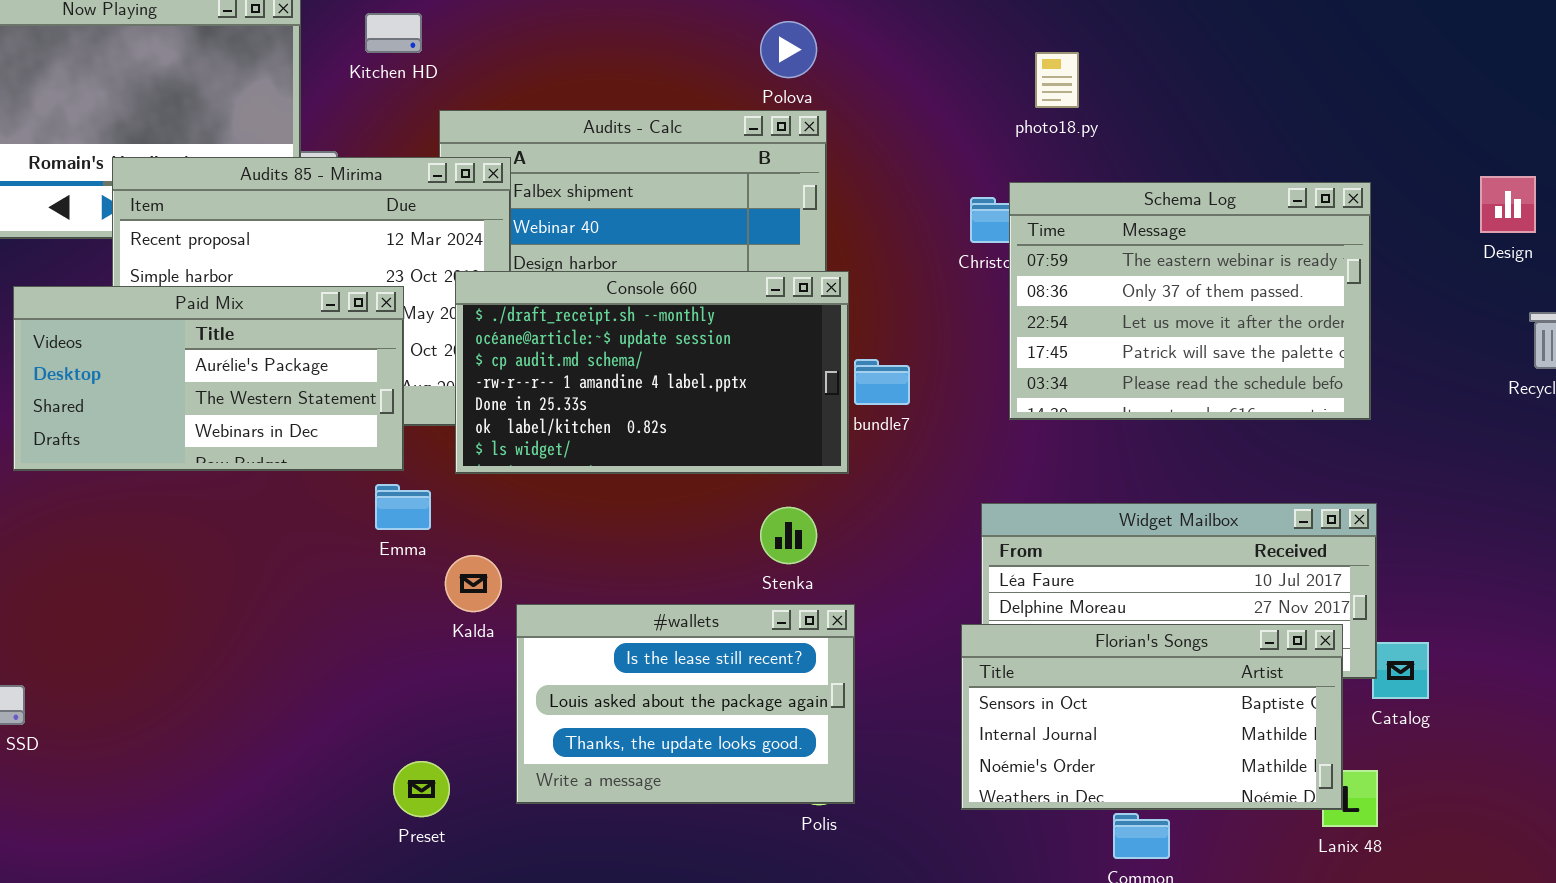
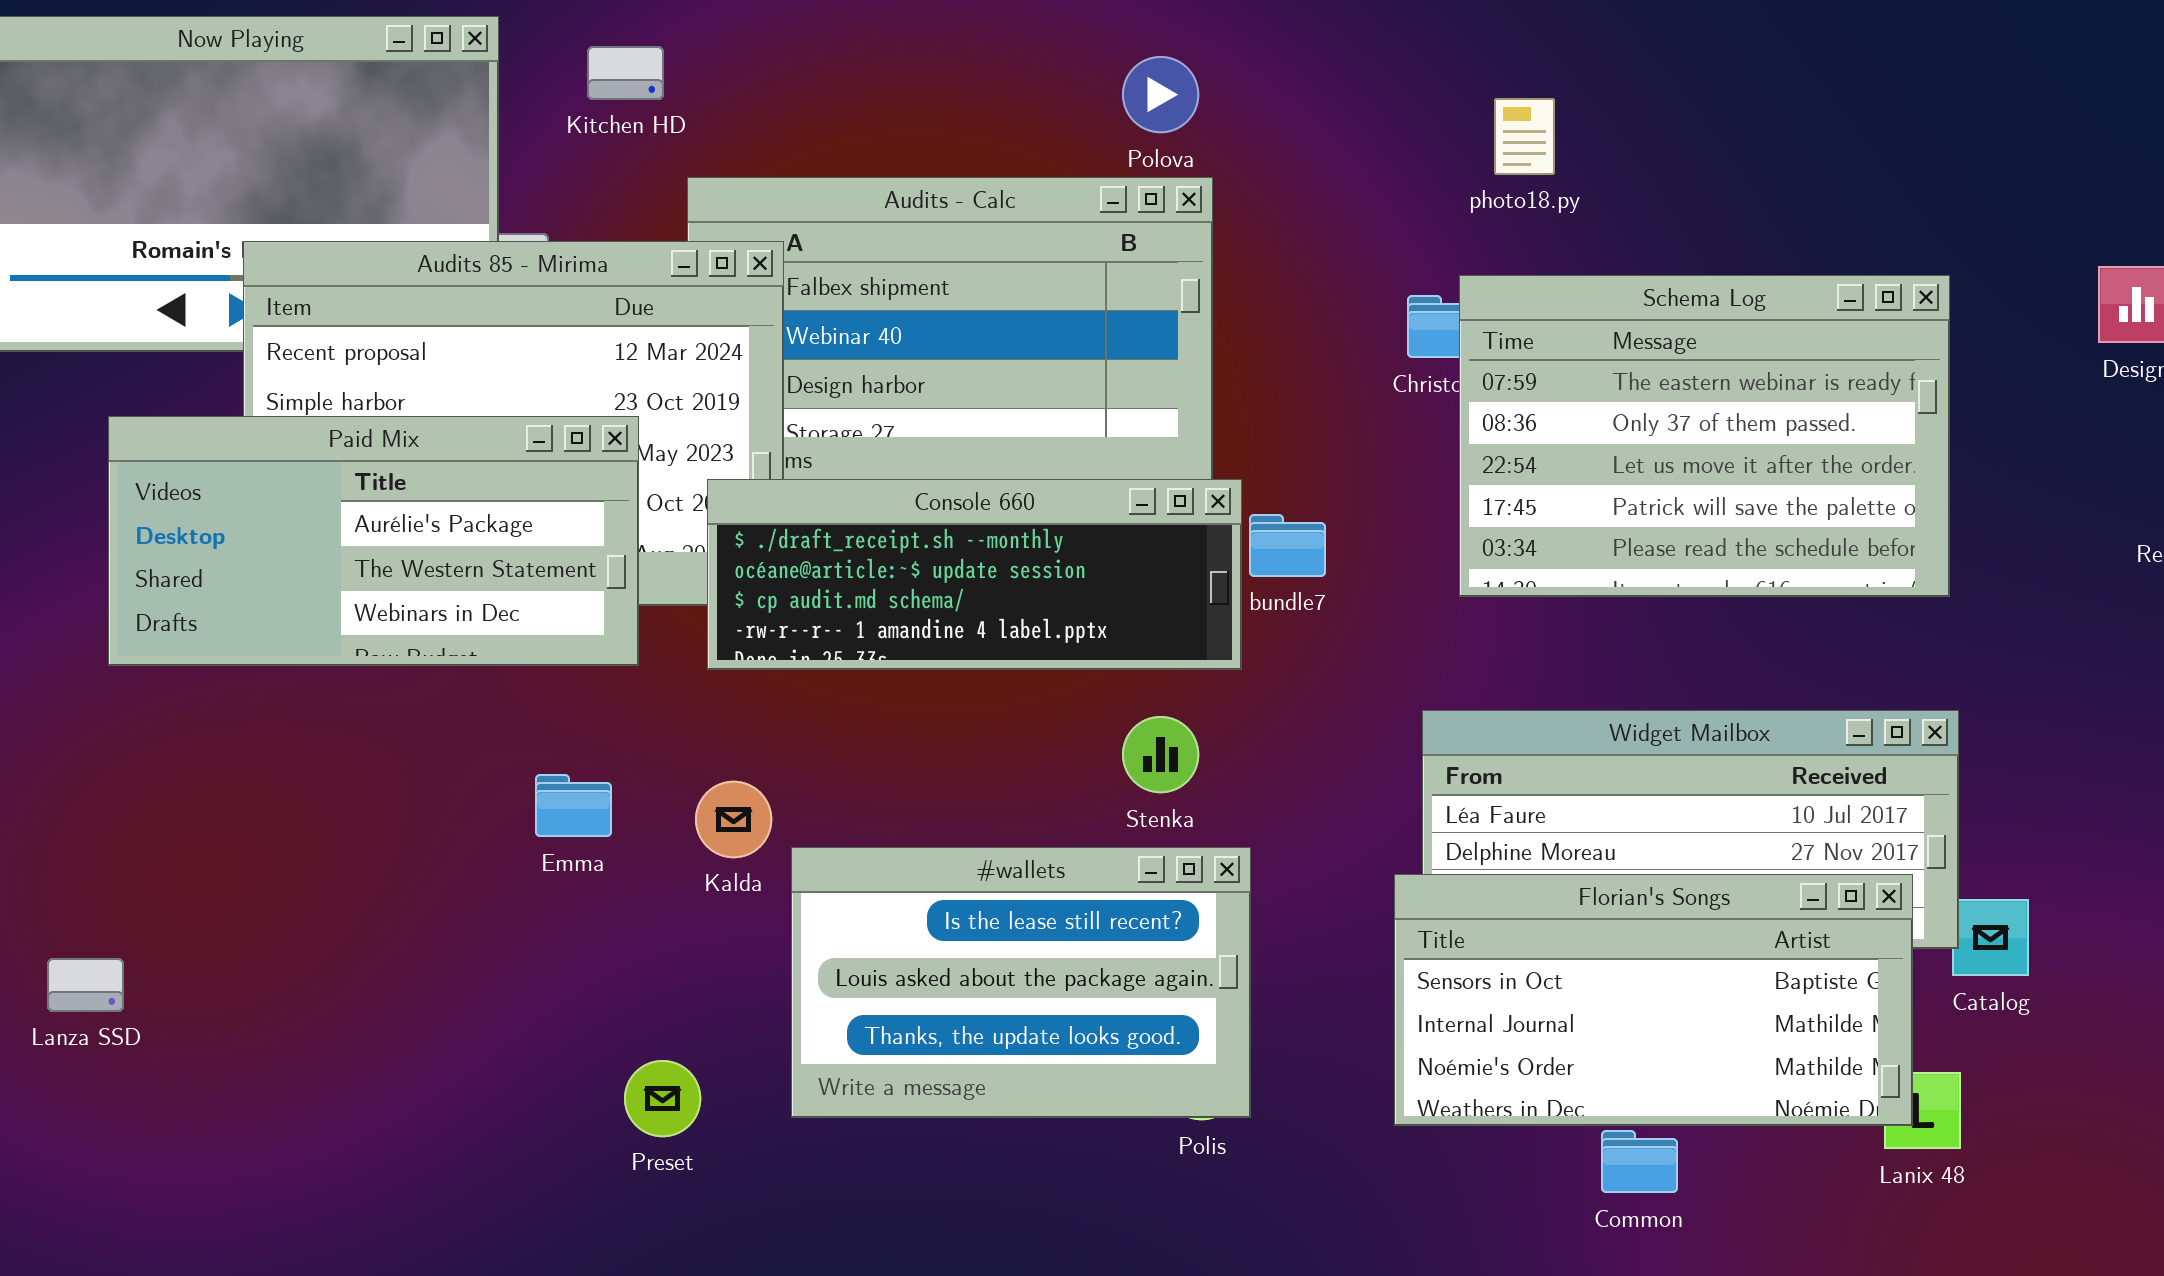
Console 660: [455,271,849,474] -> [707,479,1242,670], resized
Emma: [375,484,431,530] -> [535,774,612,837], moved

